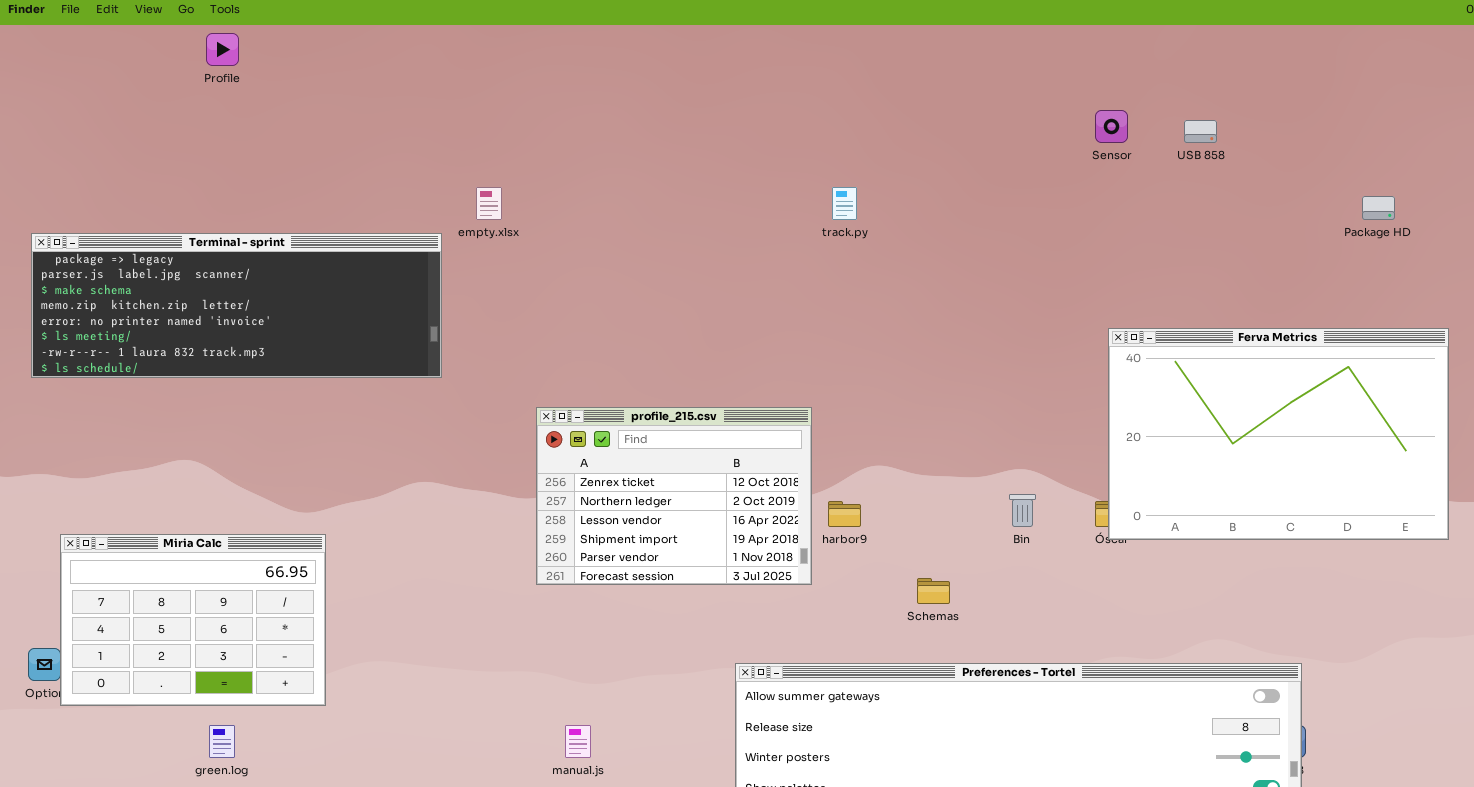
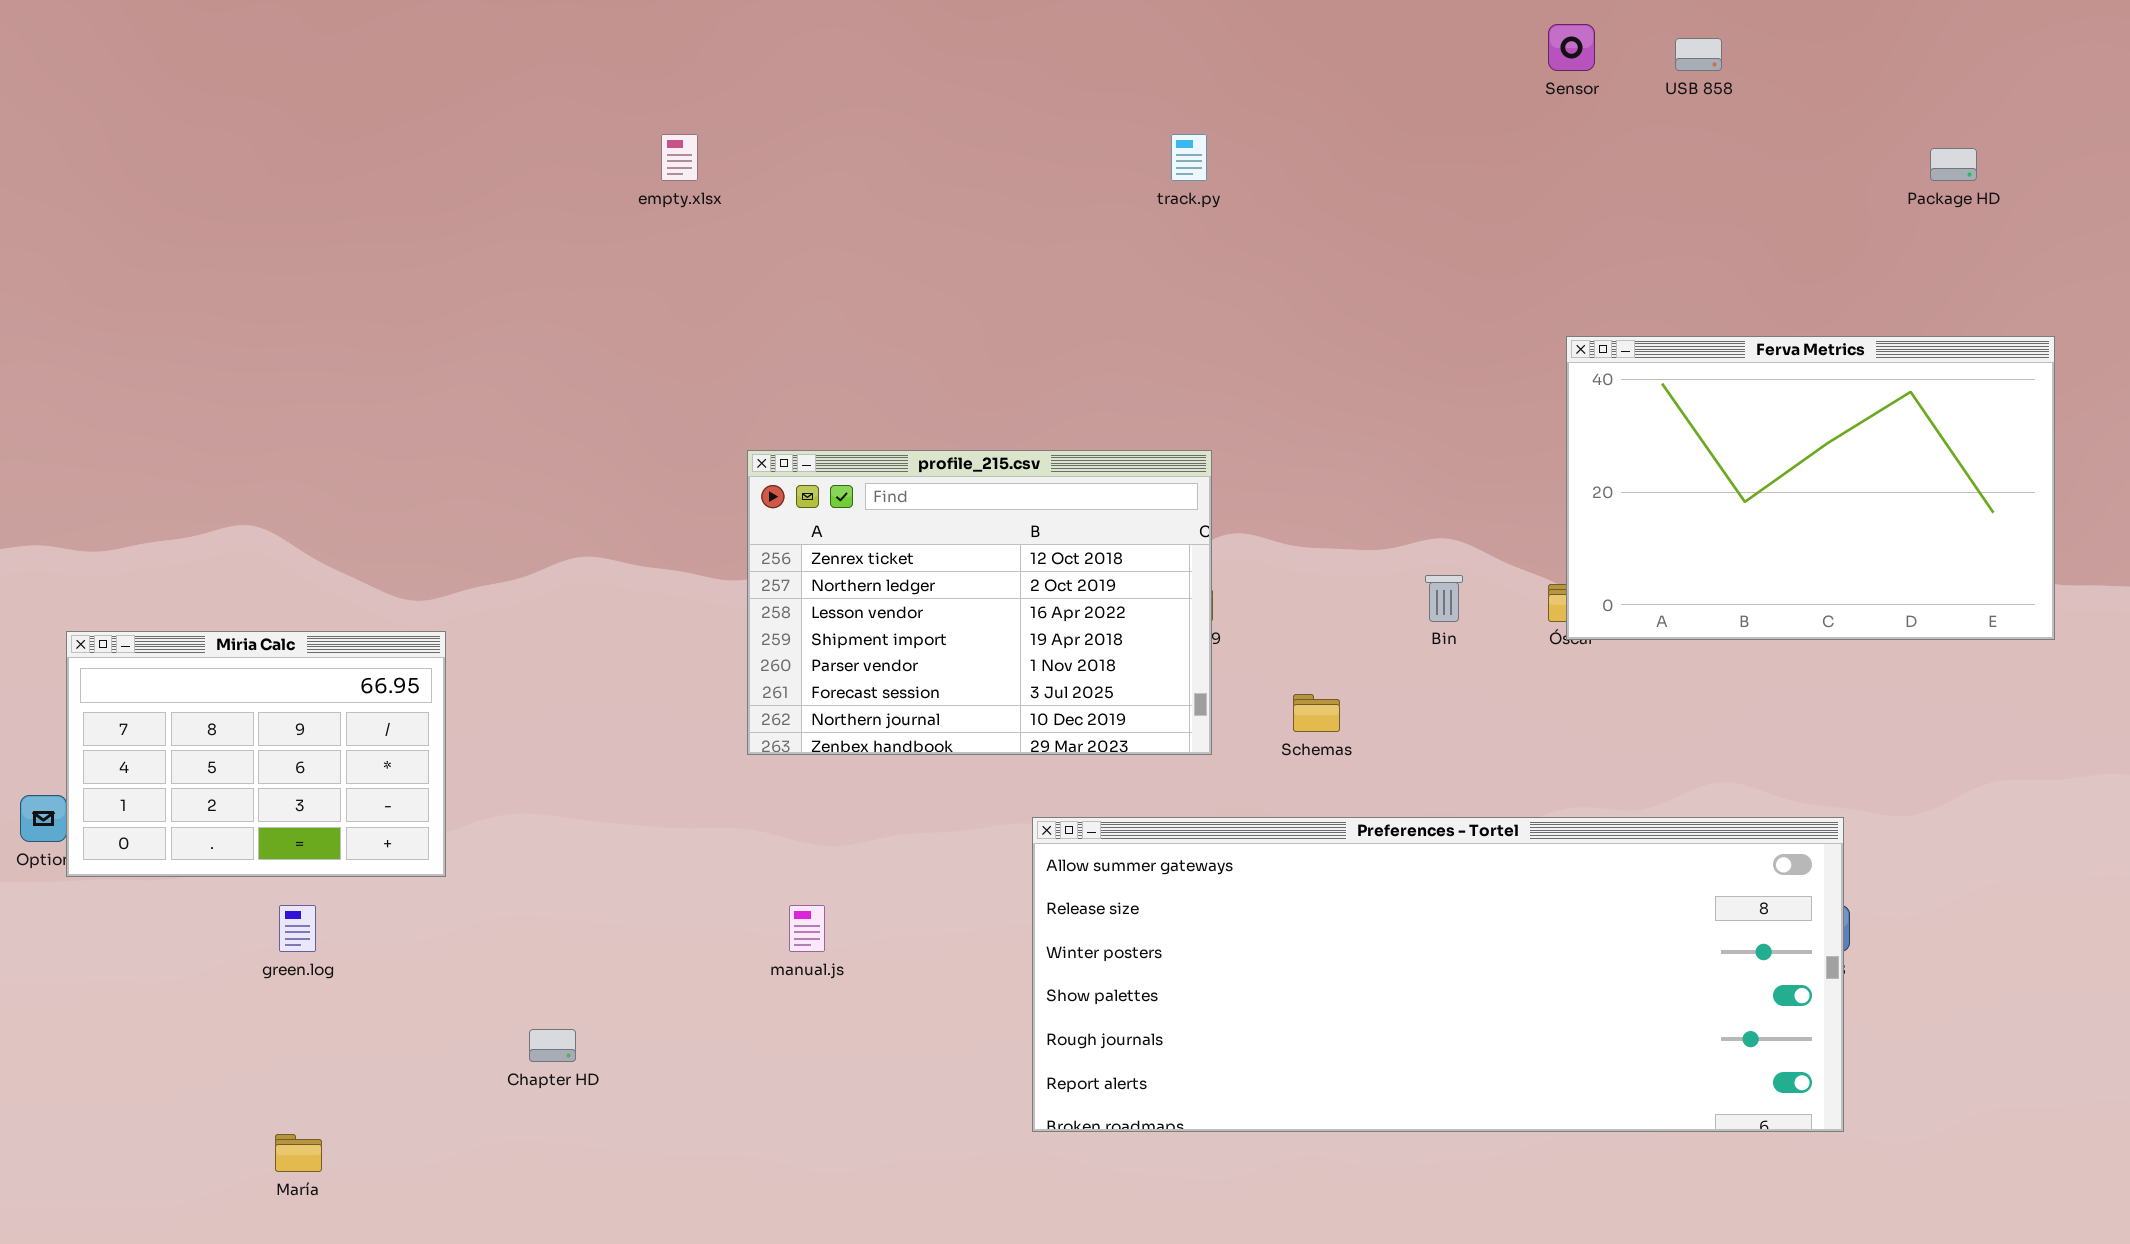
Terminal - sprint: [31,233,442,378] -> none, closed
profile_215.csv: [536,407,812,585] -> [747,450,1212,755], resized

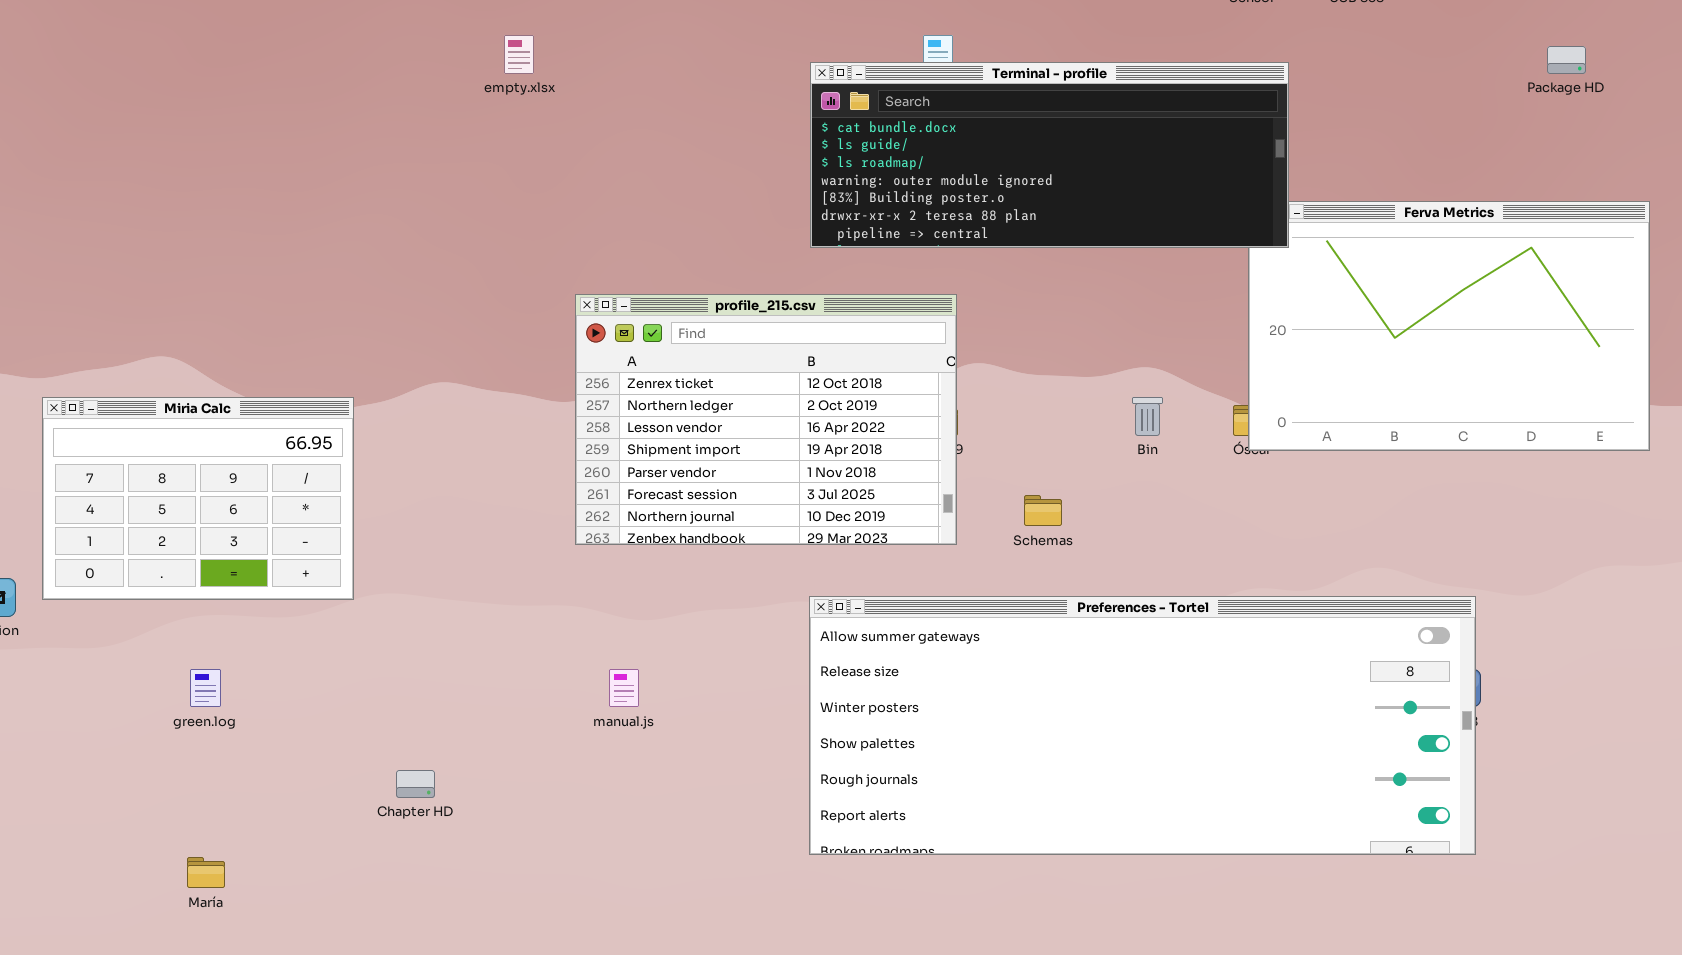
Terminal - profile: none -> [810,62,1289,248], opened
Miria Calc: [66,631,446,877] -> [42,397,354,600], moved

